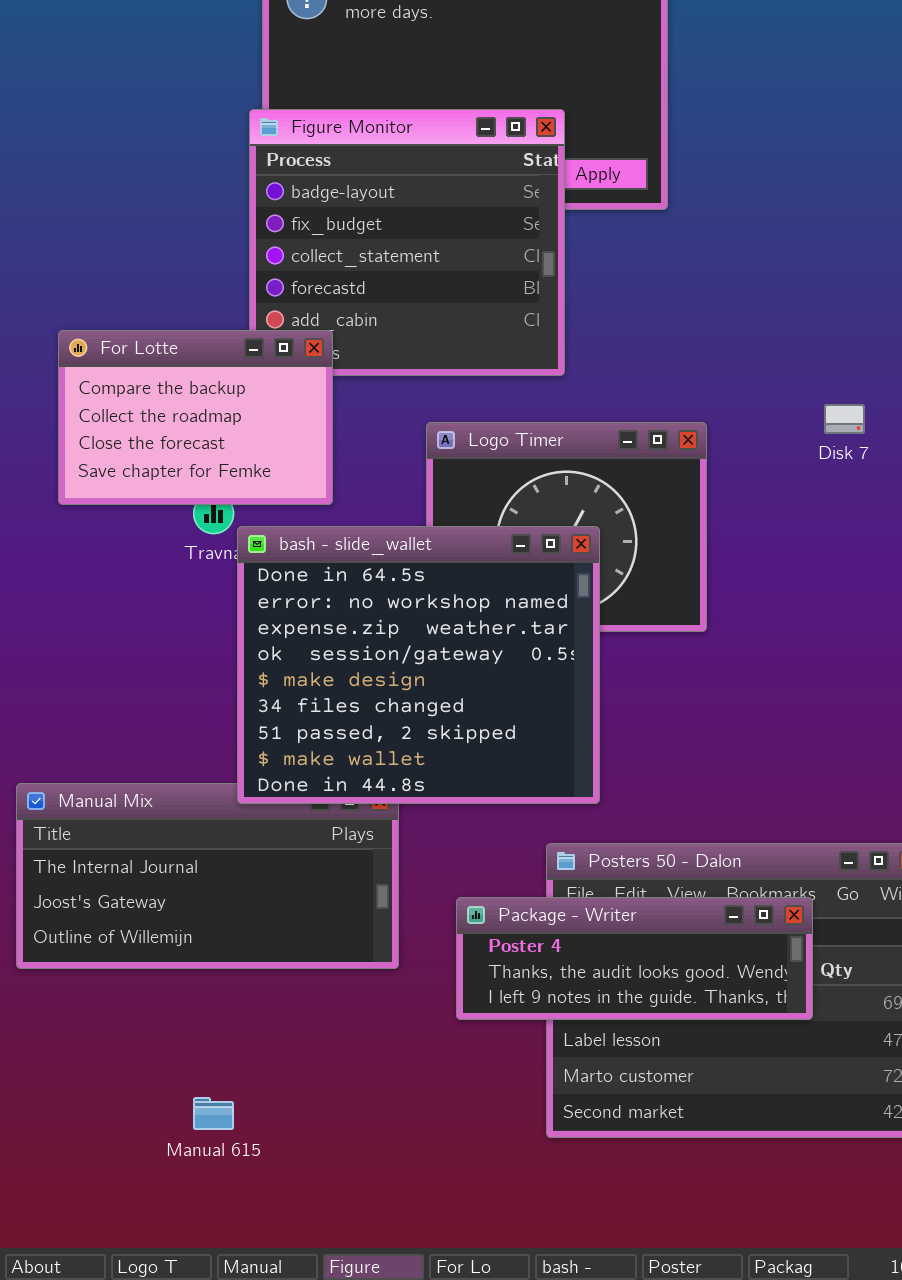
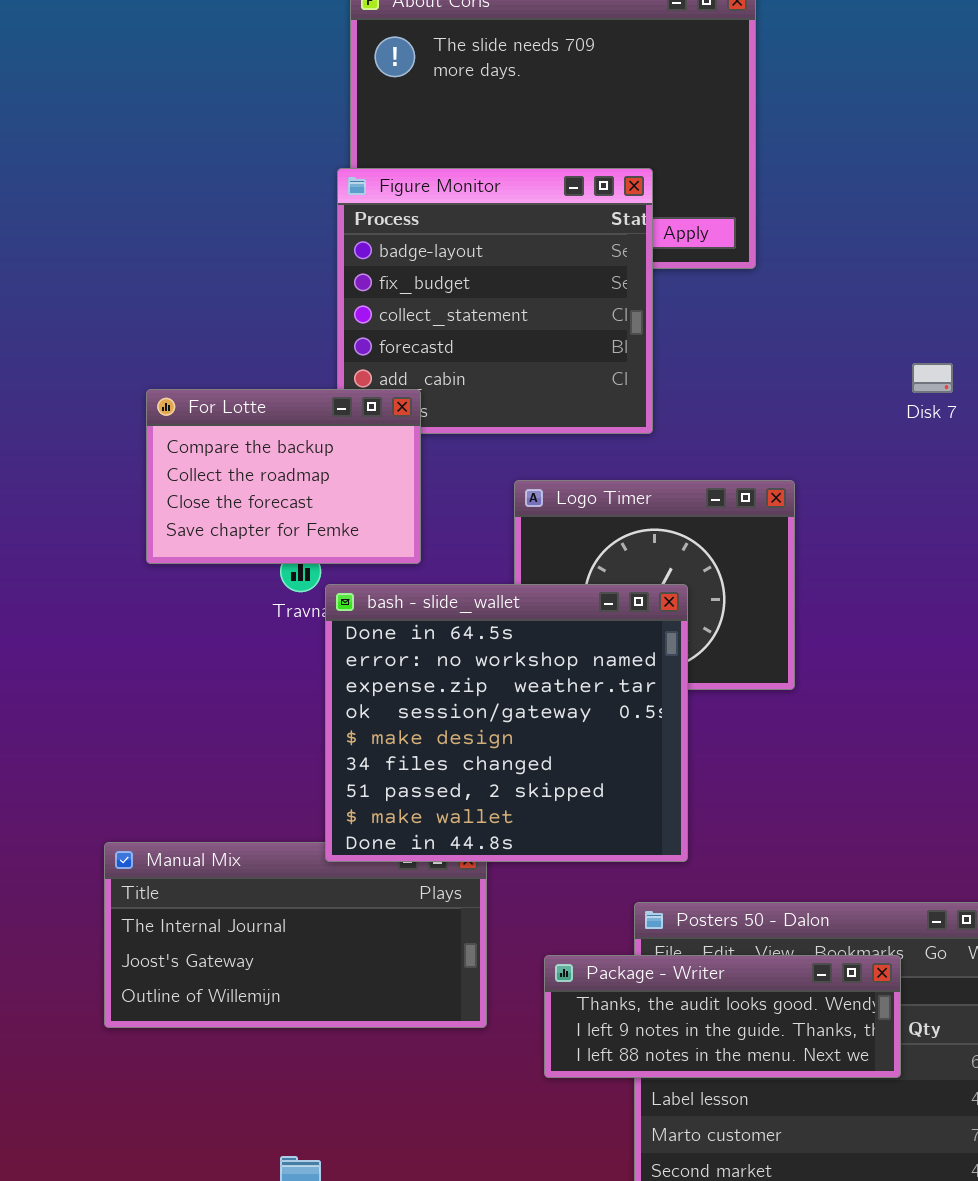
Disk 7: [824,404,865,434] -> [912,363,953,393], moved
Package - Writer: [456,897,813,1020] -> [544,955,901,1078], scrolled down 1 row

